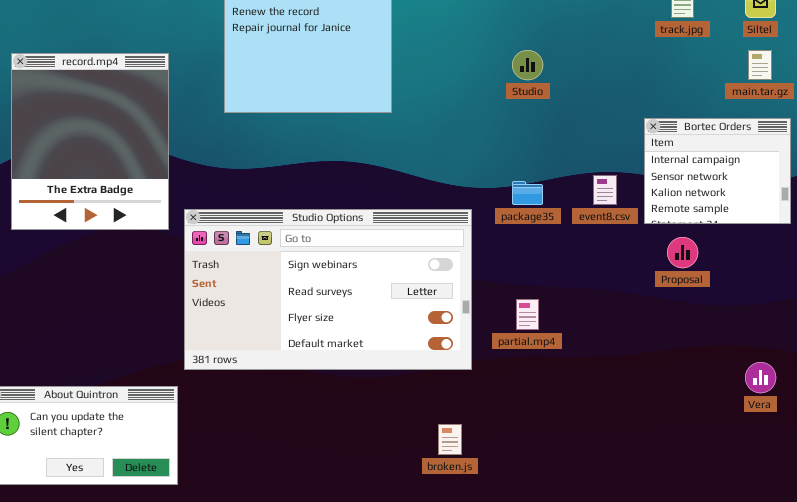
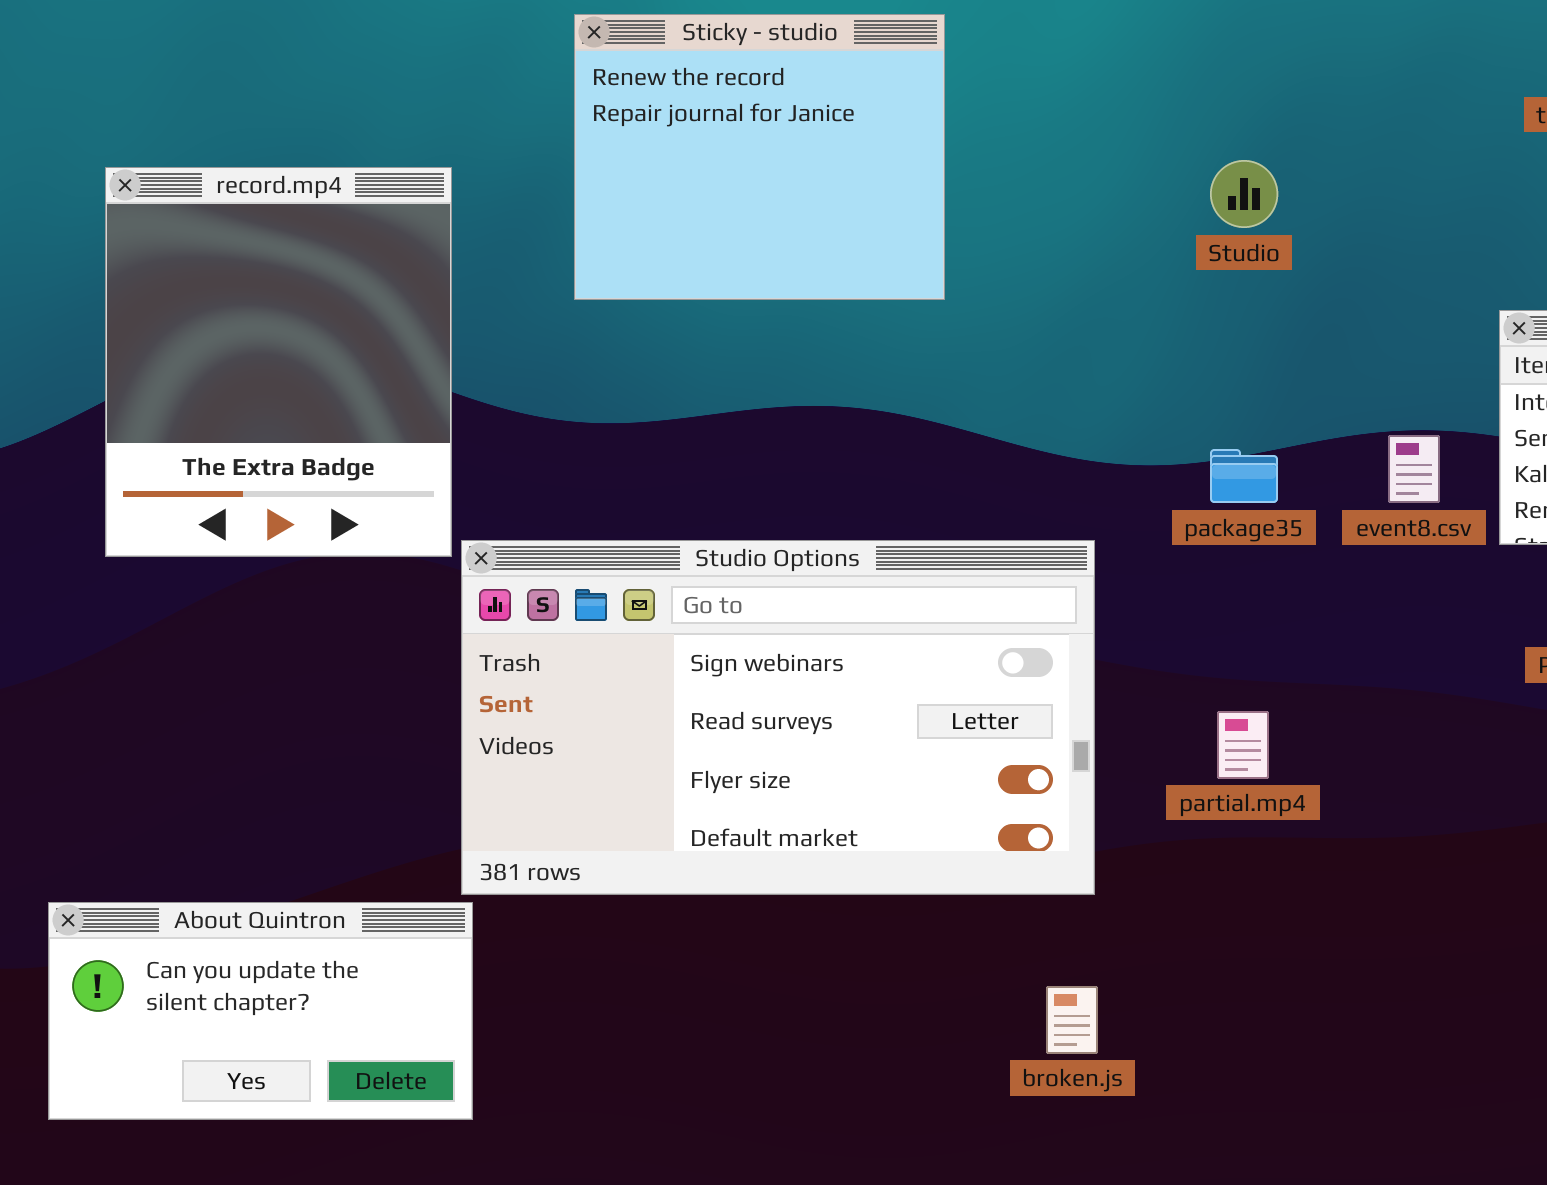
Studio Options: [184,209,472,370] -> [461,540,1095,895], moved

